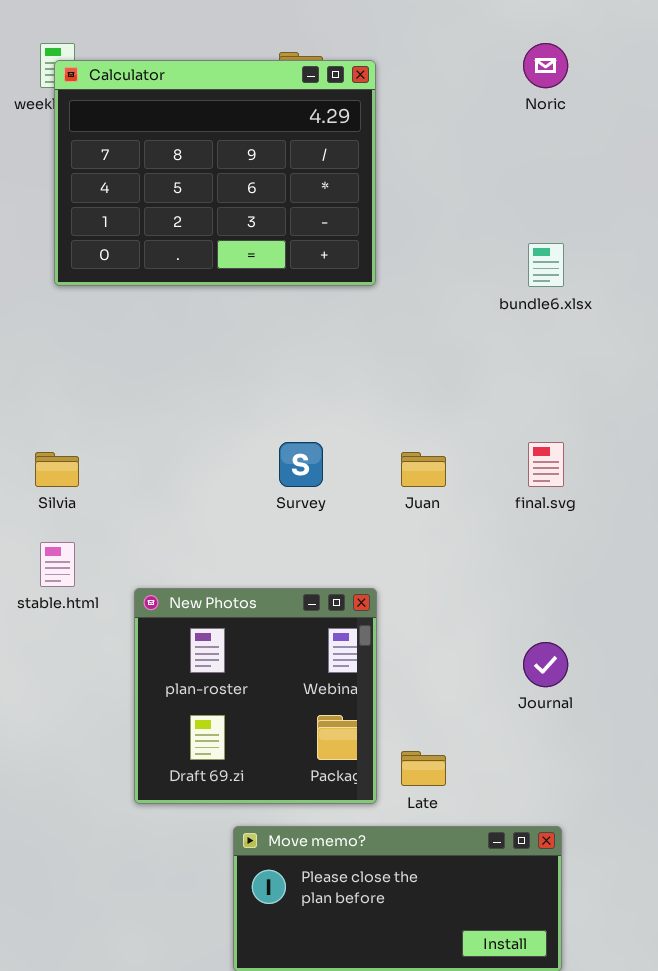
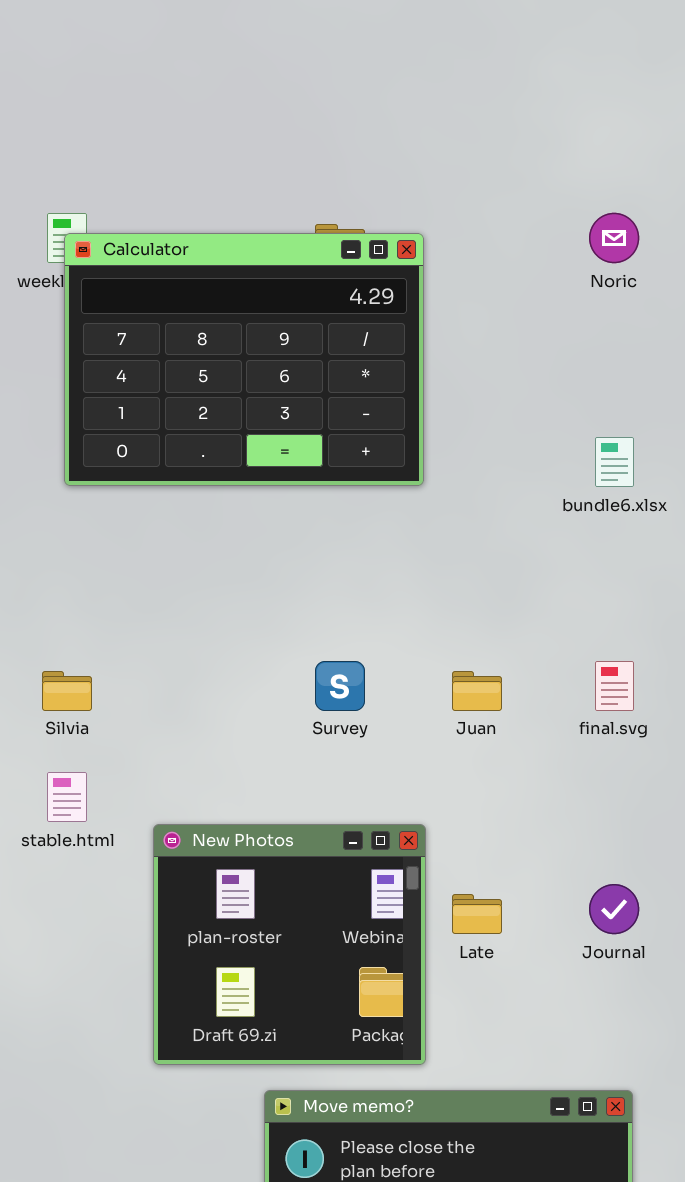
Late: [401,751,446,786] -> [452,894,502,934], moved

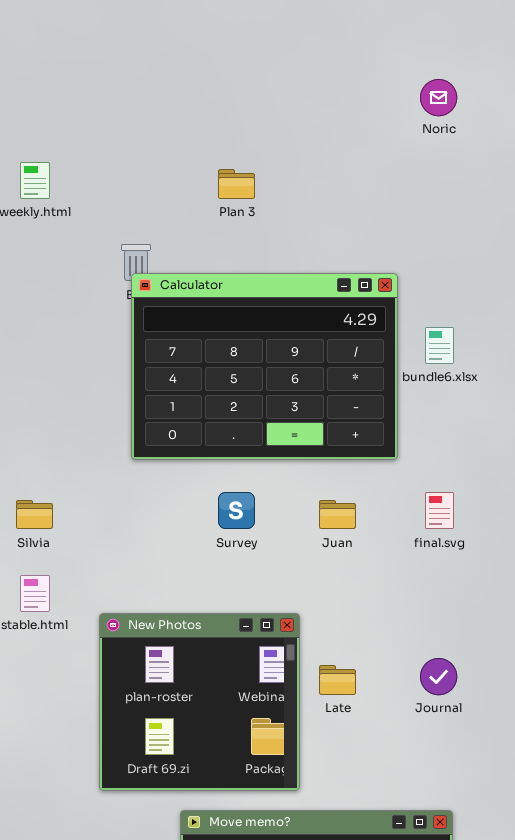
Noric: [589,213,639,263] -> [420,79,457,116], moved
Calculator: [64,233,424,486] -> [131,273,398,460], moved

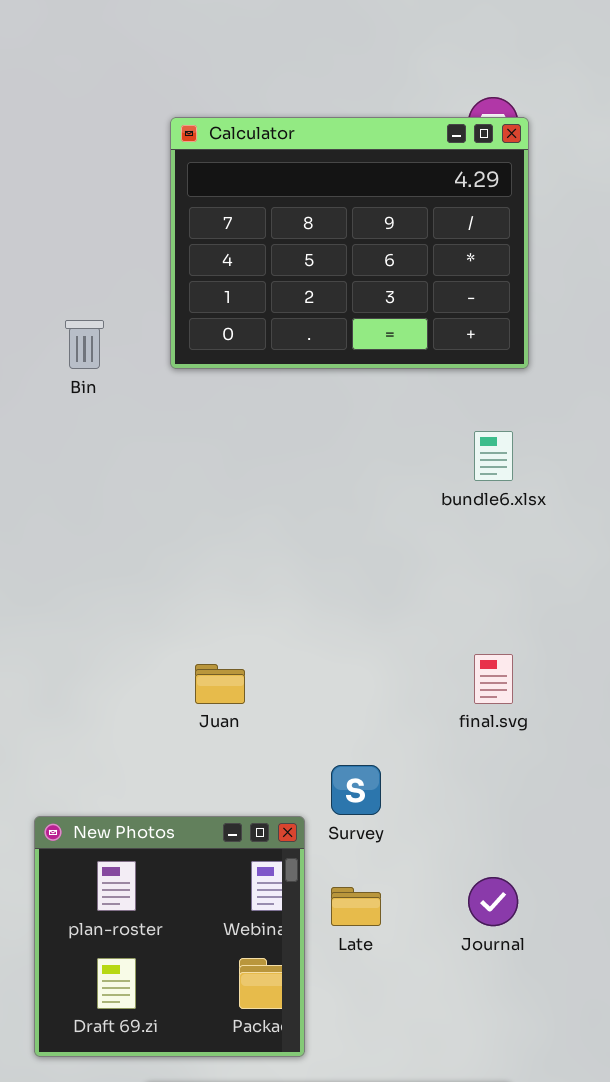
Calculator: [131,273,398,460] -> [170,117,529,369], moved
Survey: [218,492,255,529] -> [331,765,381,815], moved
Juan: [319,500,356,529] -> [195,664,245,704], moved

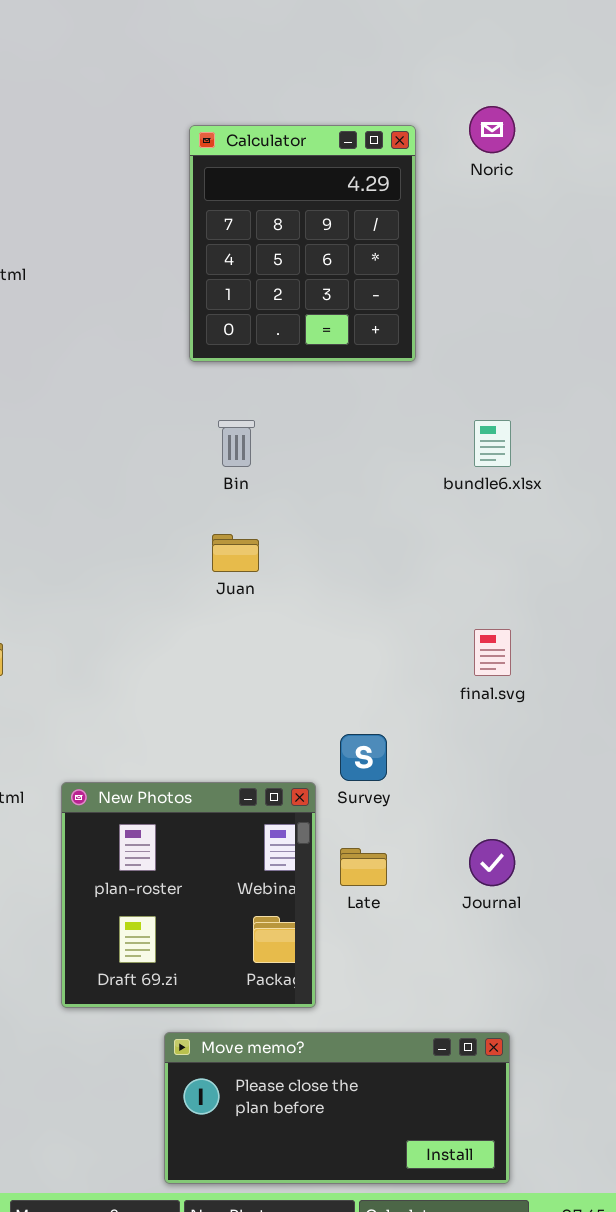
Calculator: [170,117,529,369] -> [189,125,416,362], resized
Bin: [65,320,104,369] -> [218,420,255,467], moved
Juan: [195,664,245,704] -> [212,534,259,572], moved

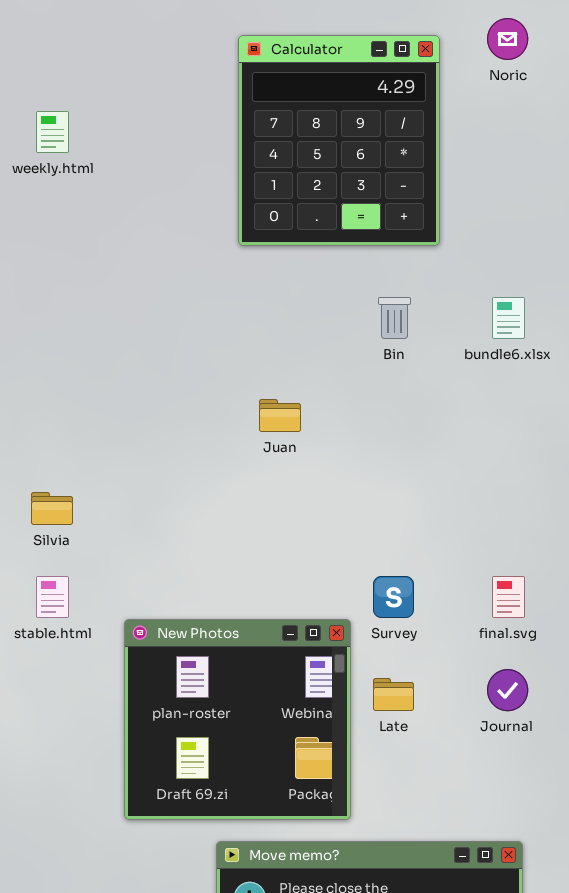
Bin: [218,420,255,467] -> [378,297,411,339], moved
final.svg: [474,629,511,676] -> [492,576,525,618], moved

